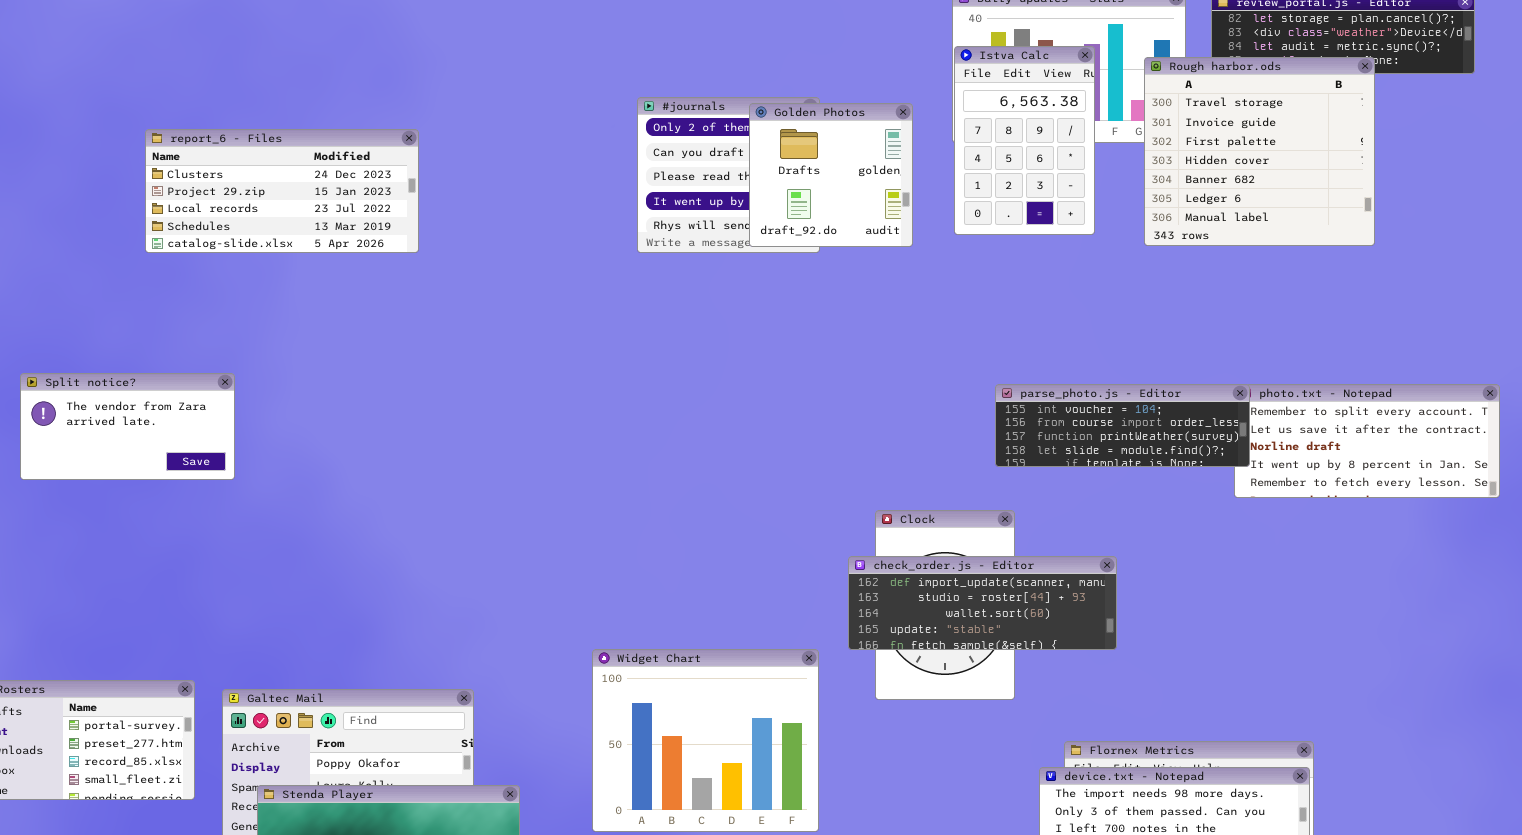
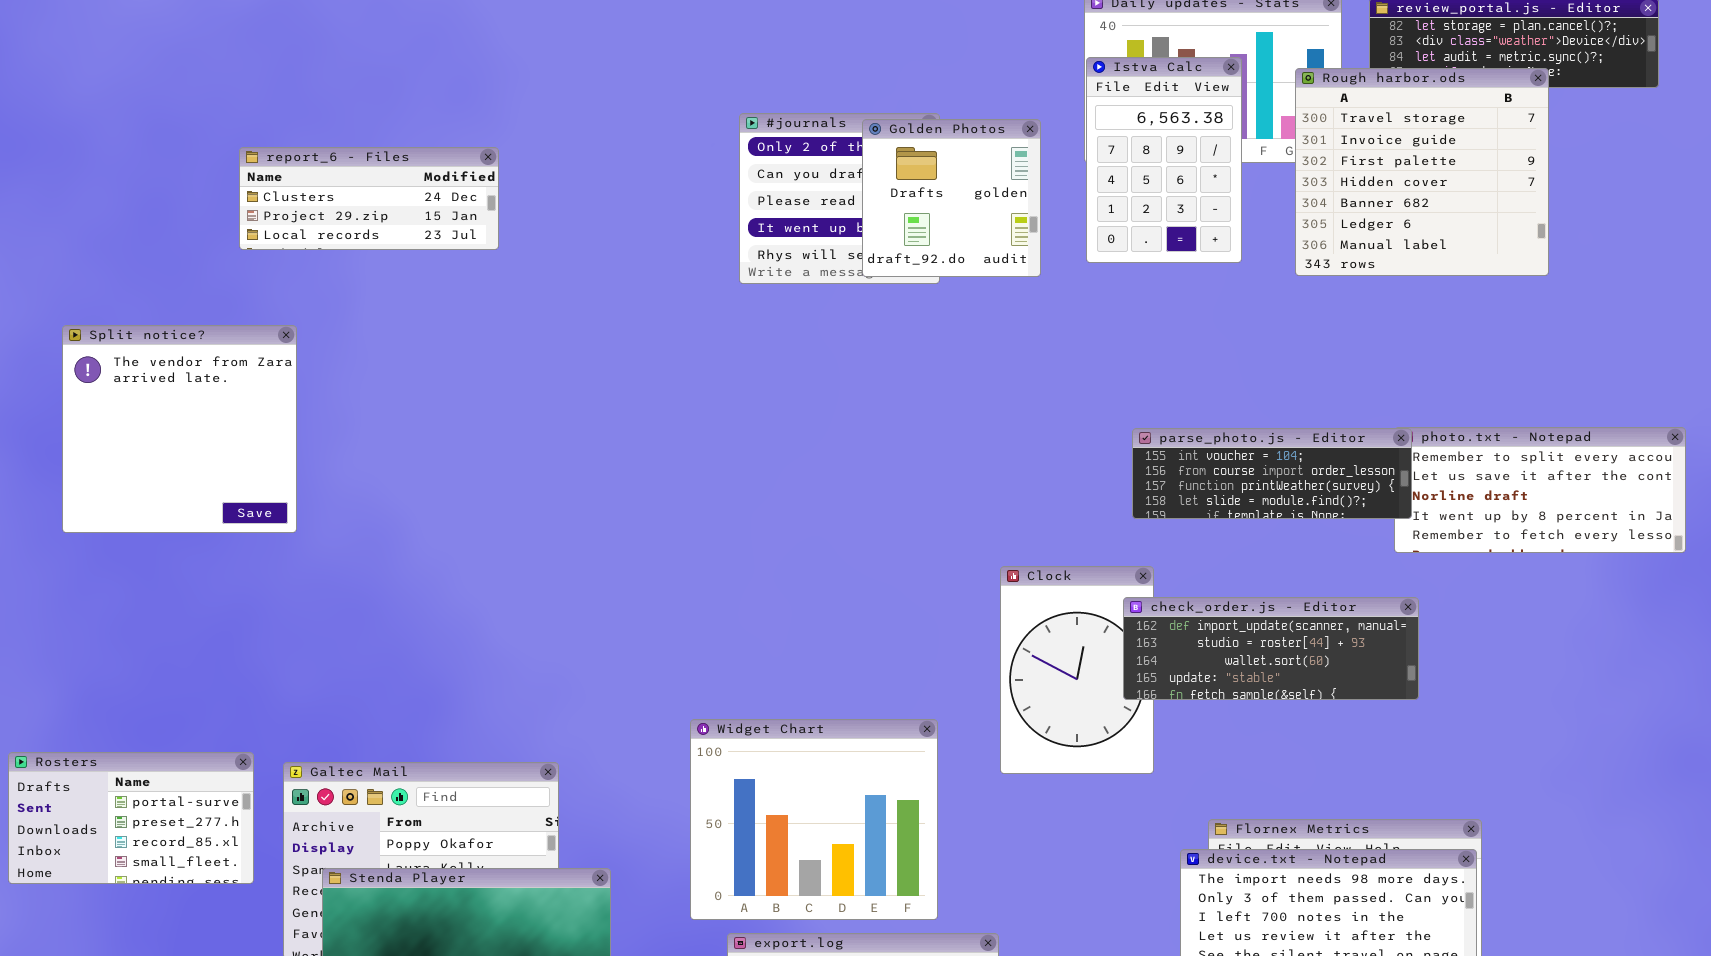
report_6 - Files: [145,129,419,253] -> [239,147,499,250], resized
Split notice?: [20,373,235,480] -> [62,325,297,533], resized
check_order.js - Editor: [848,556,1117,650] -> [1123,597,1419,700], moved

